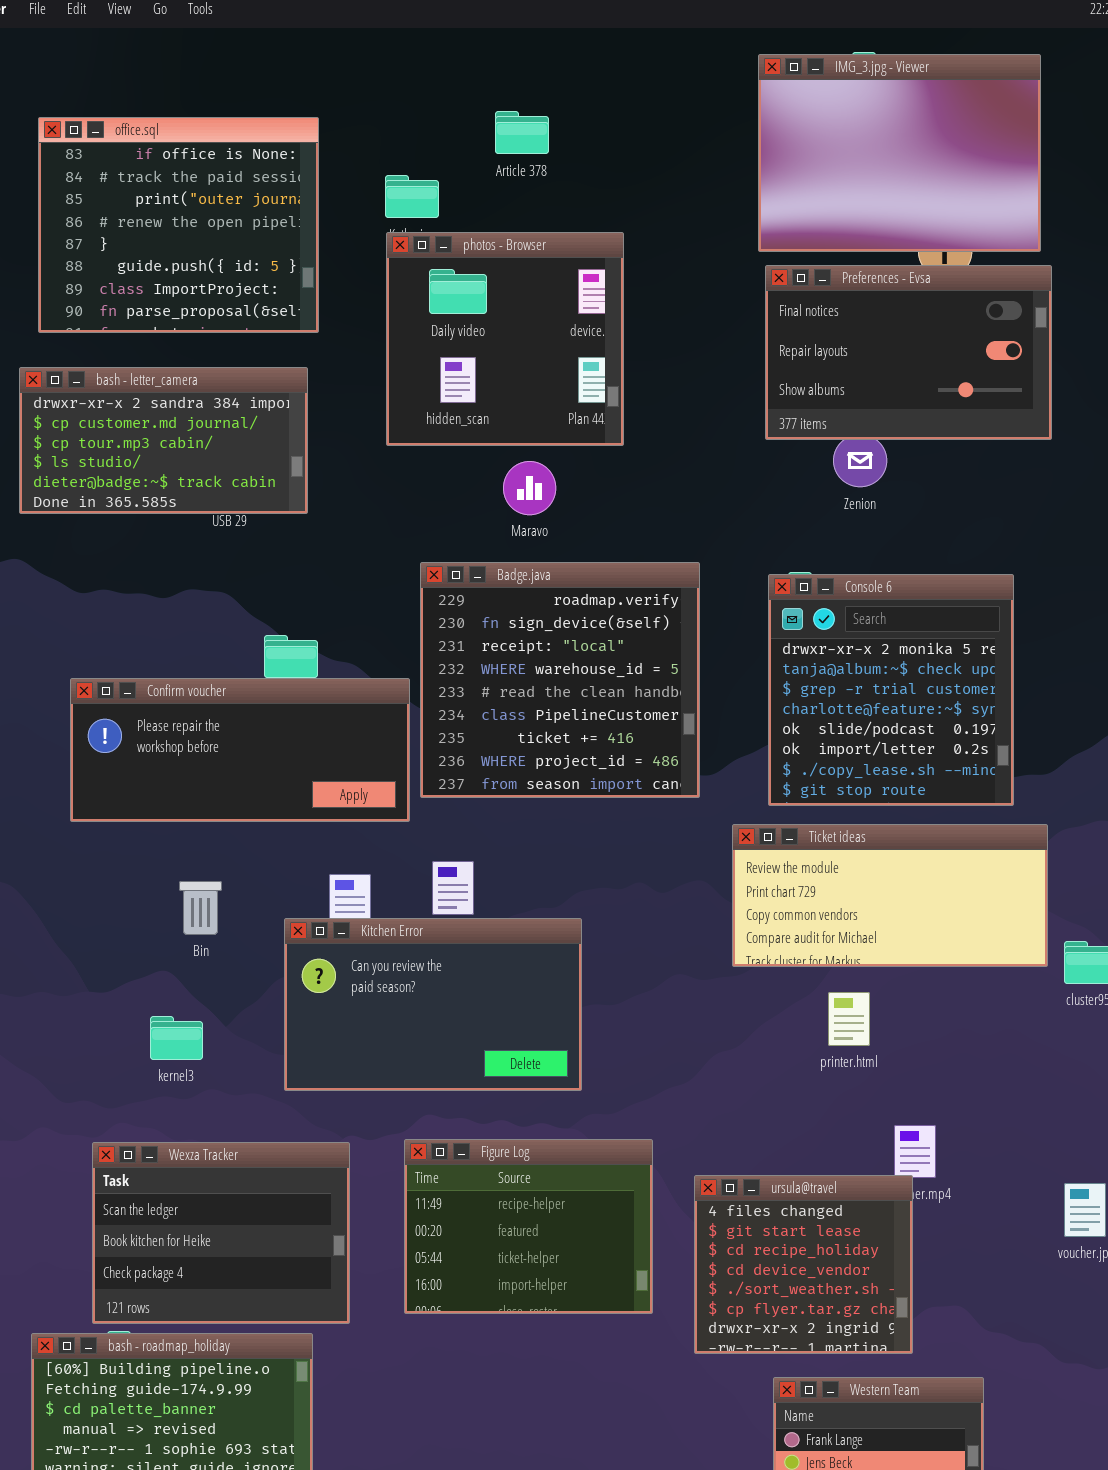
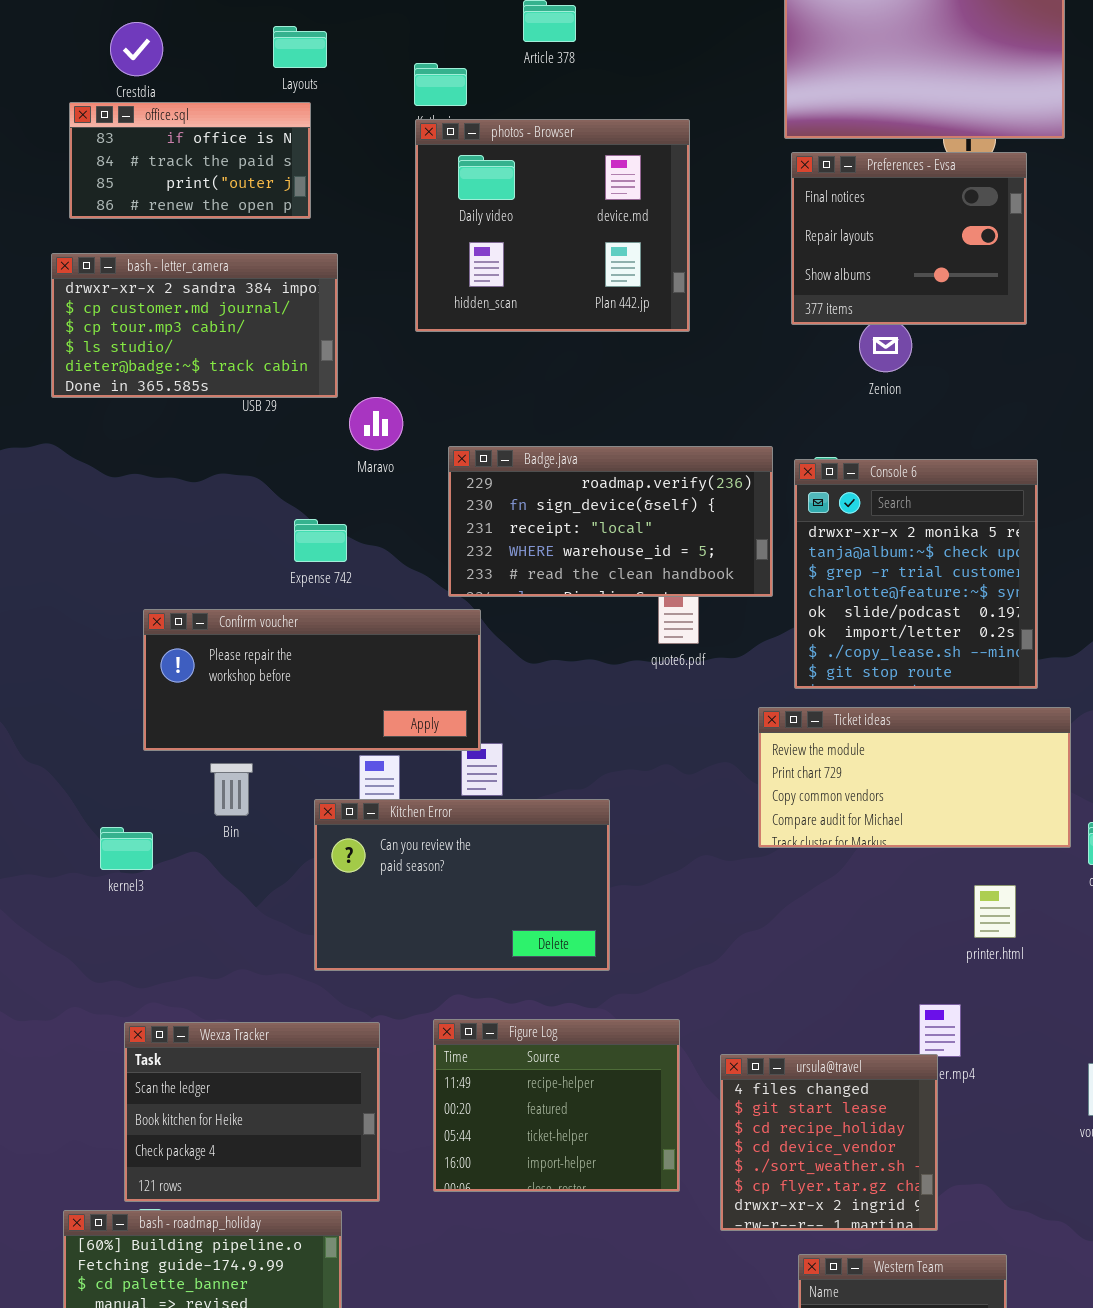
office.sql: [38,117,319,333] -> [69,102,311,219], resized
photos - Browser: [386,232,624,446] -> [415,119,690,332], resized
Preferences - Evsa: [765,265,1052,440] -> [791,152,1027,325], resized
Maravo: [503,461,556,515] -> [349,397,403,450], moved
Badge.java: [420,562,700,798] -> [448,446,773,597], resized
Confirm voucher: [70,678,410,822] -> [143,609,481,751], moved
printer.html: [828,992,870,1046] -> [974,885,1016,938], moved
kernel3: [150,1016,203,1060] -> [100,827,153,870], moved

